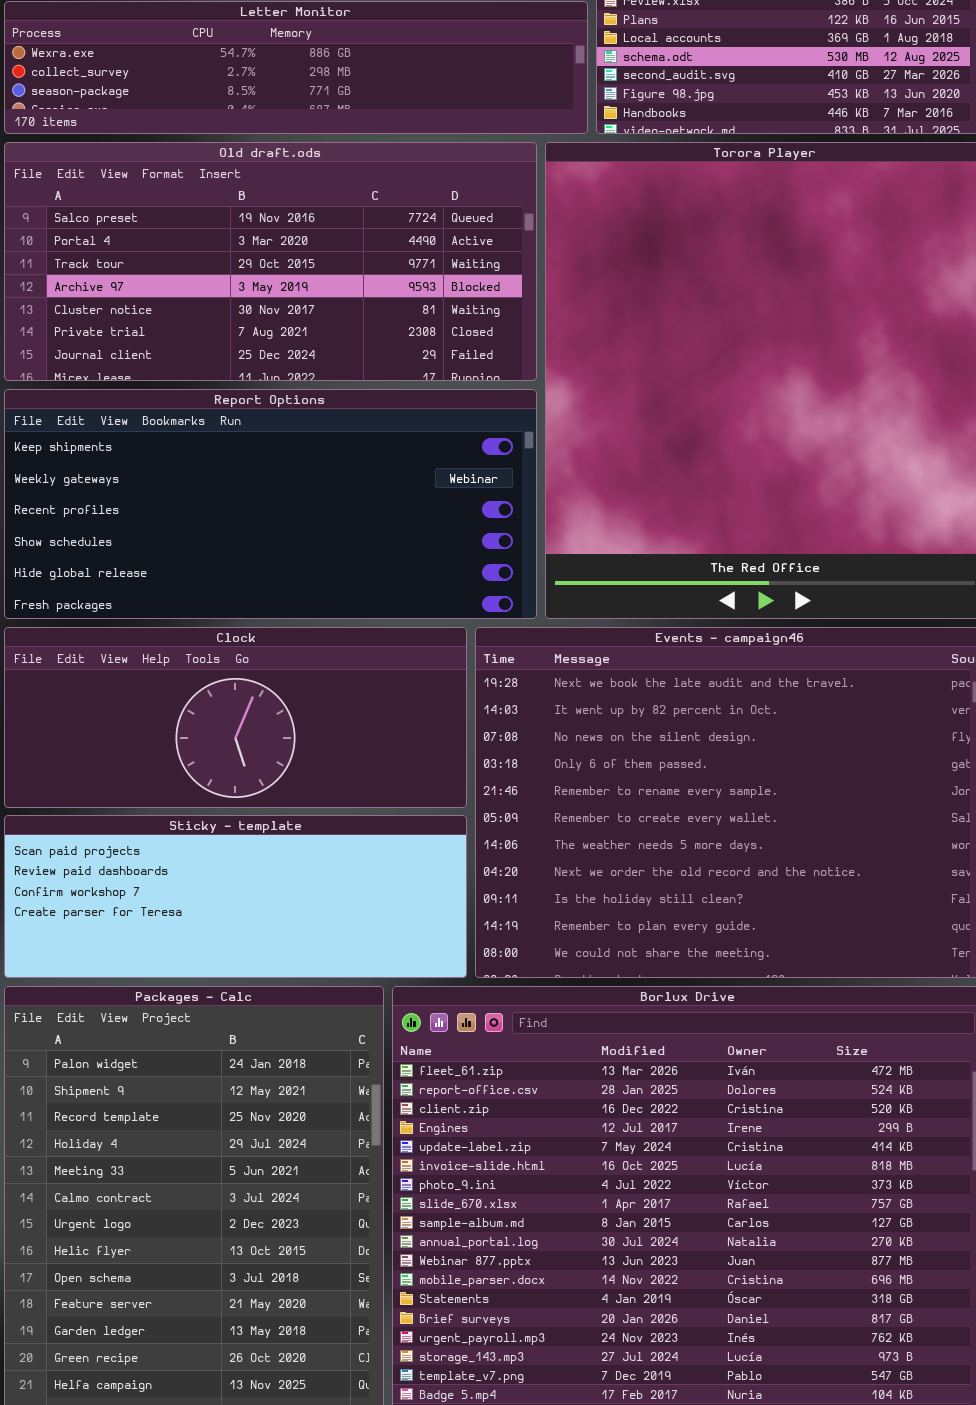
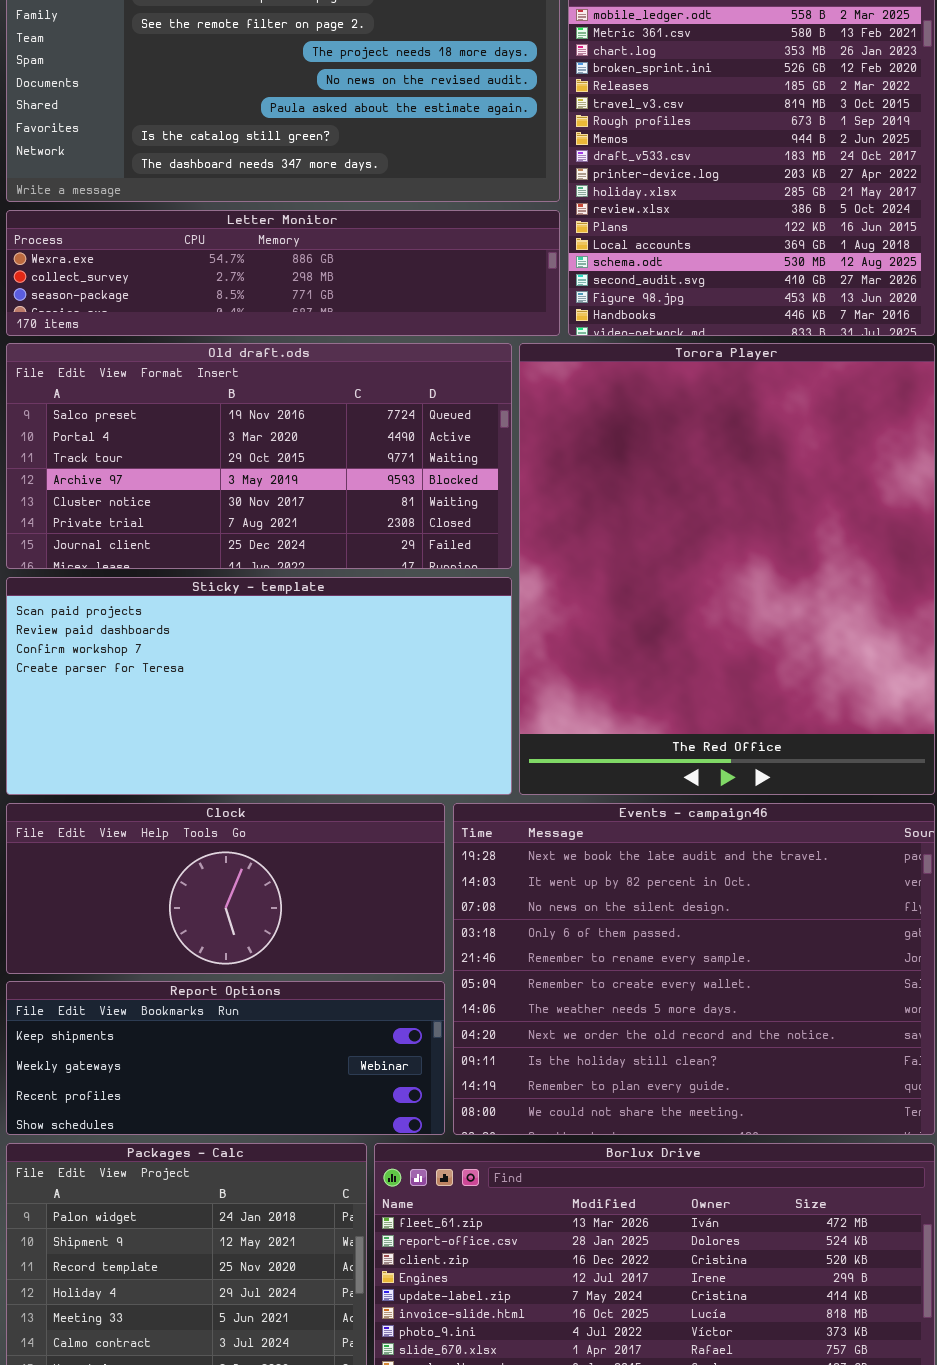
Report Options: [4,389,537,619] -> [6,981,445,1135], moved, resized
Sticky - template: [4,815,467,978] -> [6,577,512,795], moved, resized

